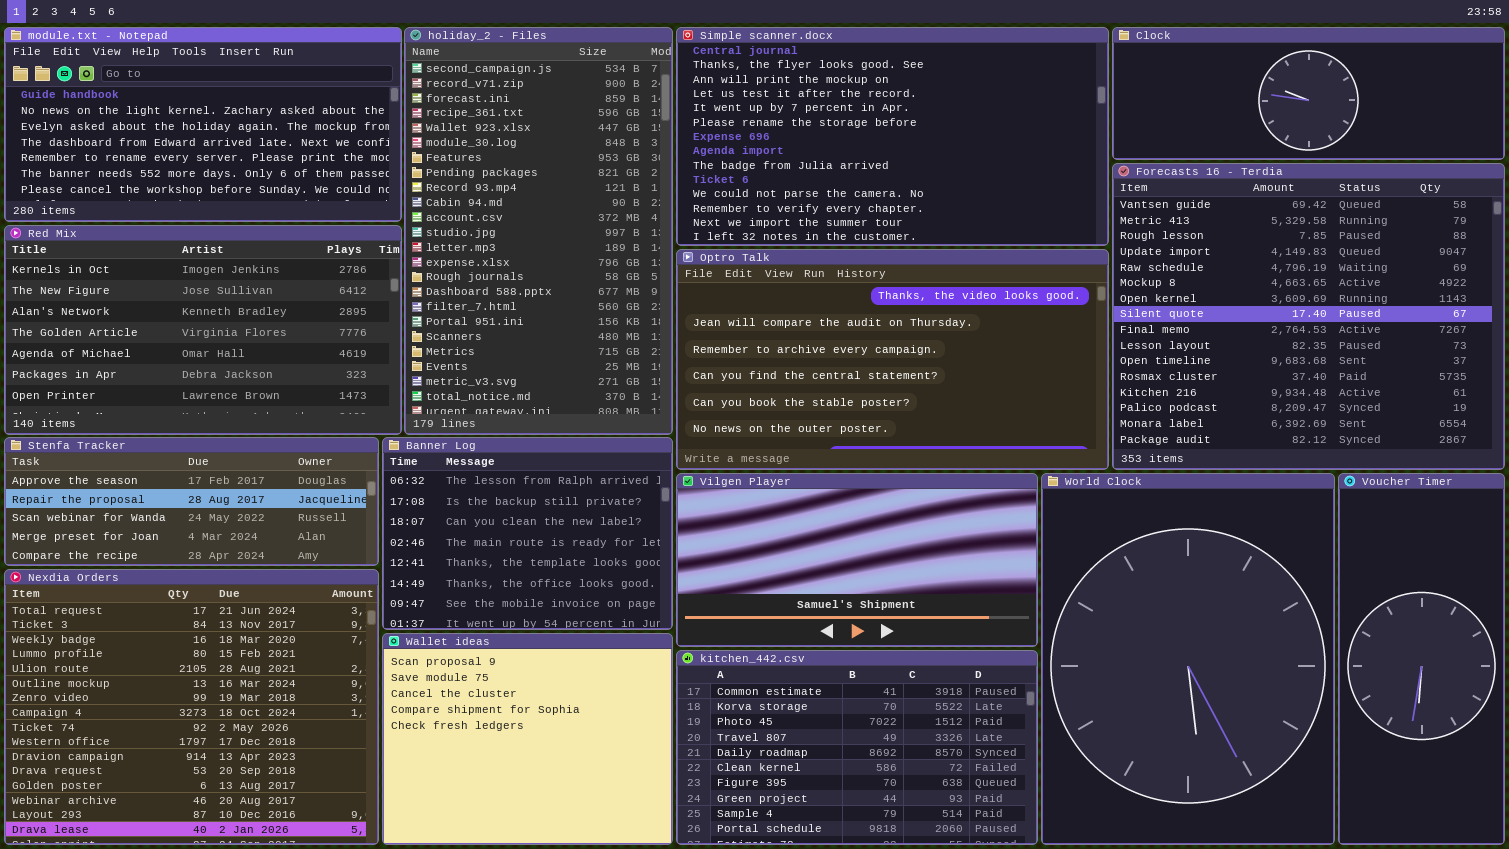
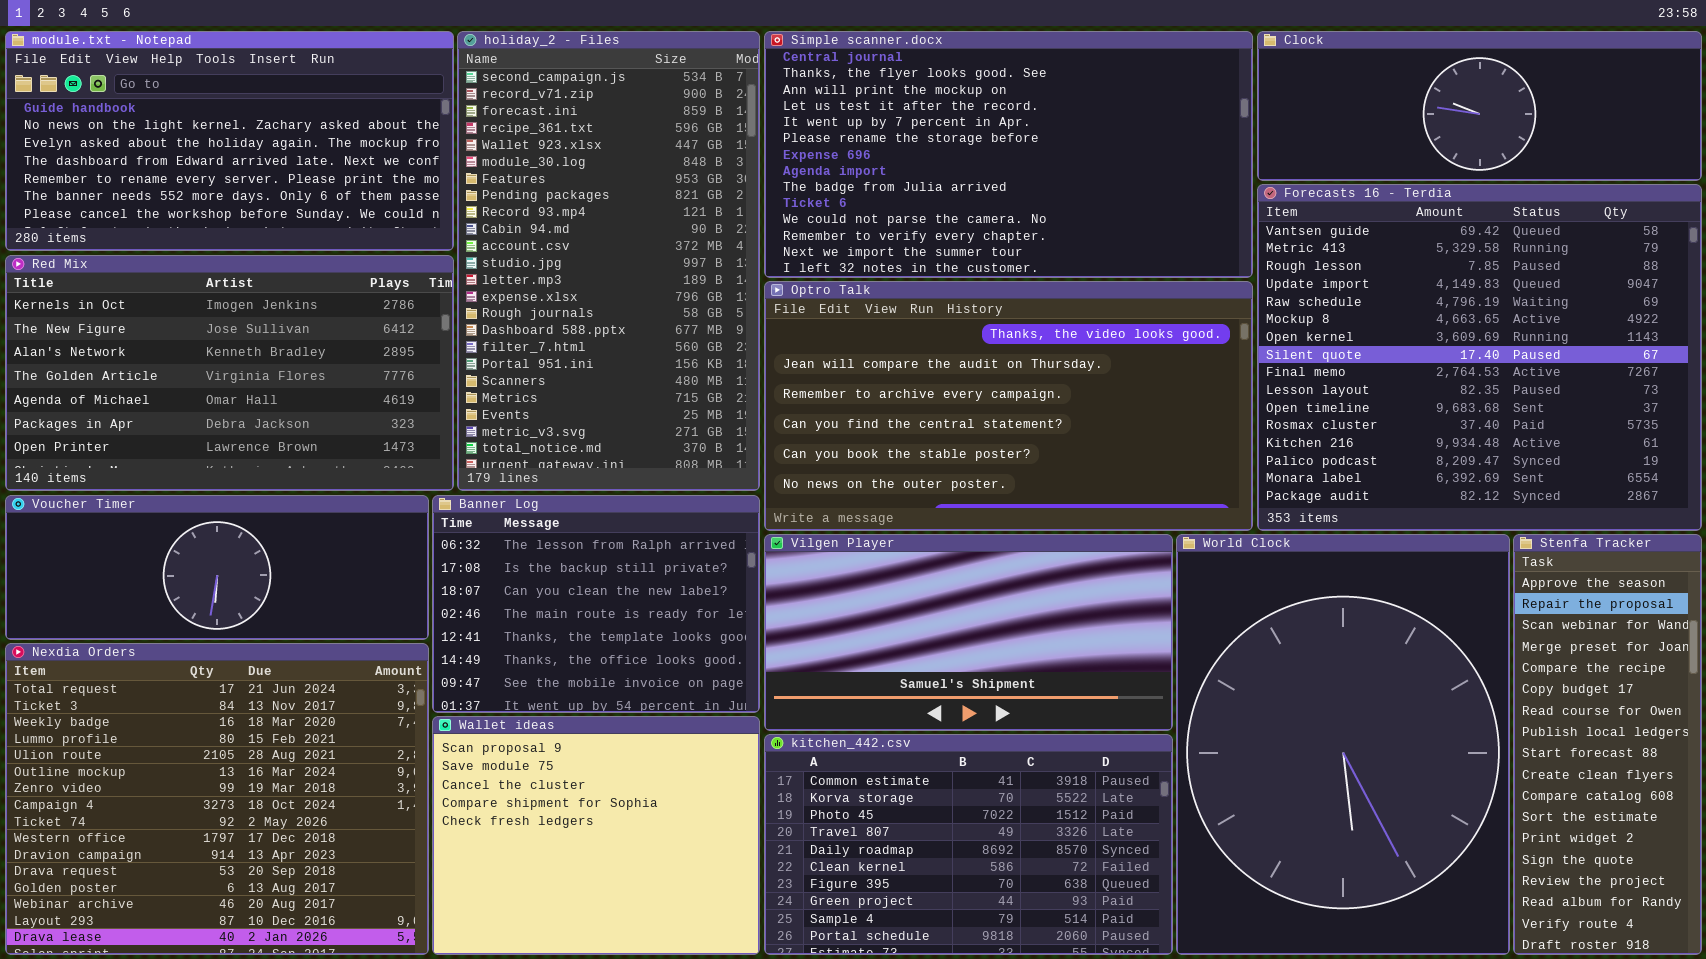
Stenfa Tracker: [4,437,379,566] -> [1513,534,1702,955], moved, resized
Voucher Timer: [1338,473,1505,845] -> [5,495,429,640], moved, resized

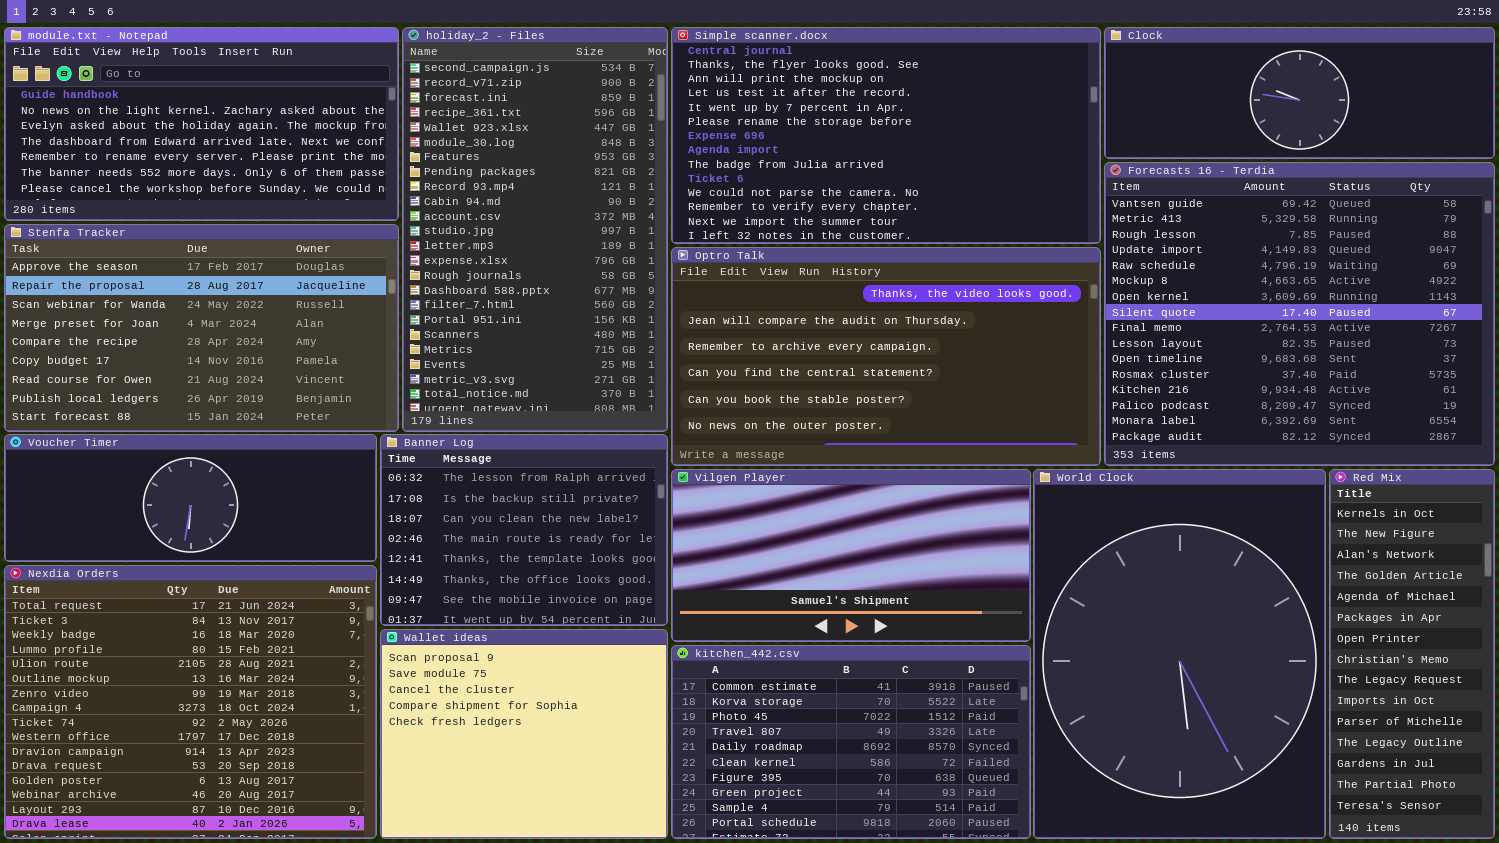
Red Mix: [5,255,454,491] -> [1329,469,1495,839], moved, resized
Stenfa Tracker: [1513,534,1702,955] -> [4,224,399,432], moved, resized

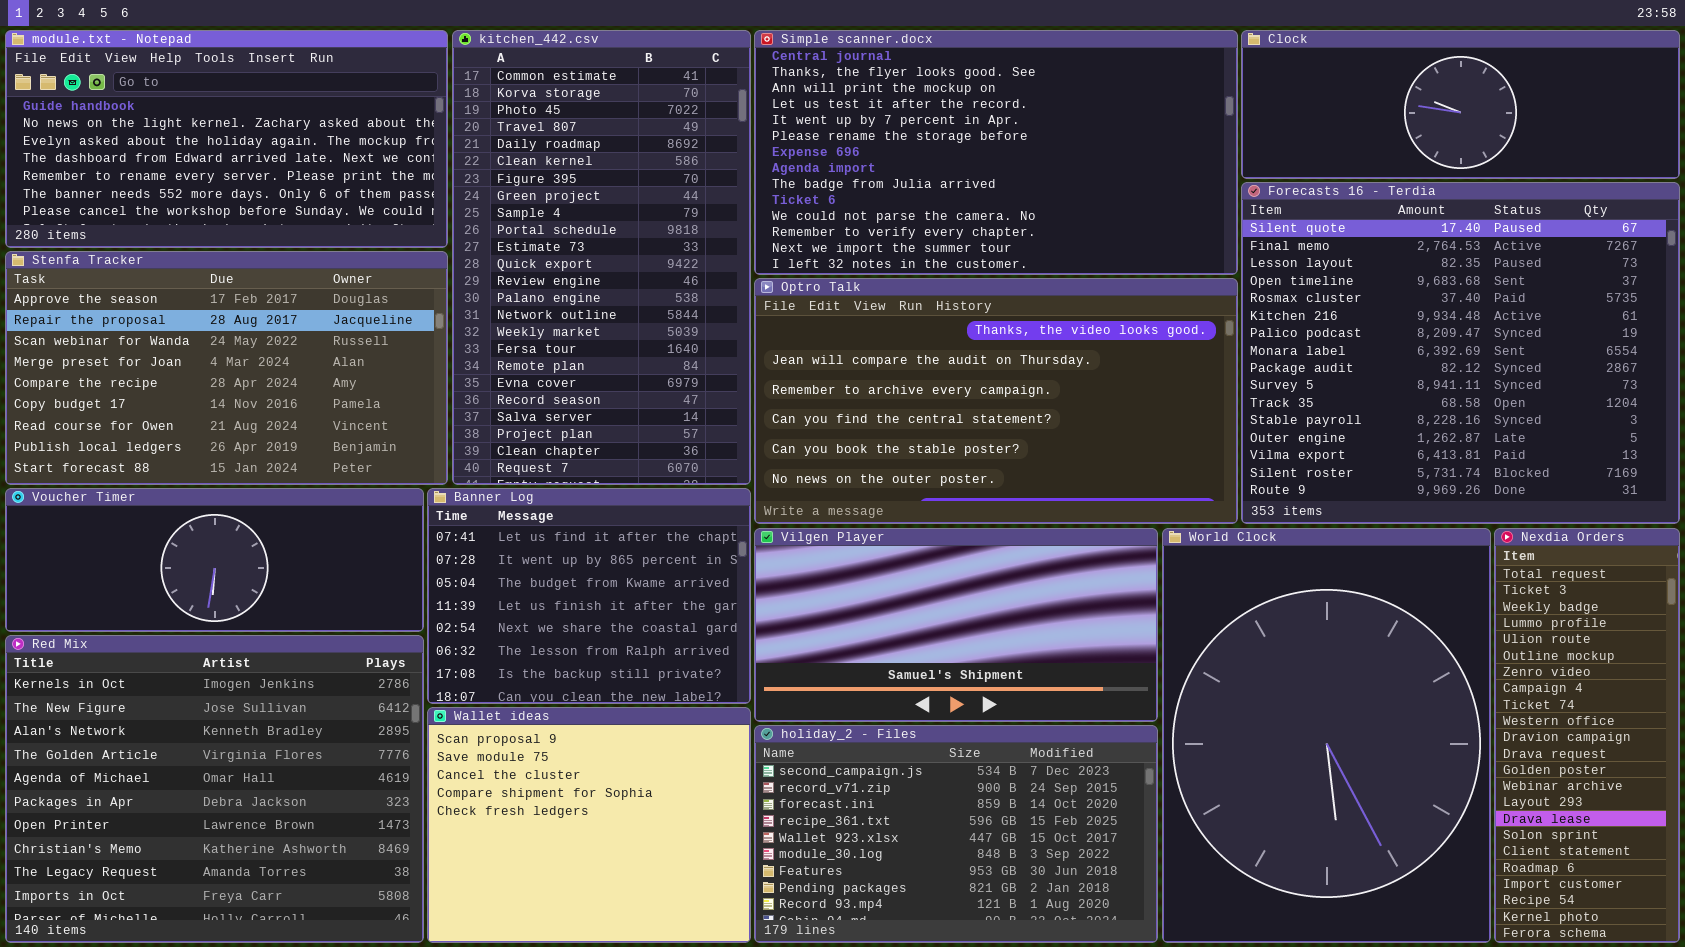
holiday_2 - Files: [402,27,668,432] -> [754,725,1158,943], moved, resized
Forecasts 16 - Terdia: [1104,162,1495,466] -> [1241,182,1680,524], scrolled down 7 rows
Banner Log: [380,434,668,626] -> [427,488,751,704], scrolled up 5 rows
Red Mix: [1329,469,1495,839] -> [5,635,424,943], moved, resized
Nexdia Orders: [4,565,377,839] -> [1494,528,1680,943], moved, resized
kitchen_442.csv: [671,645,1031,839] -> [452,30,751,485], moved, resized

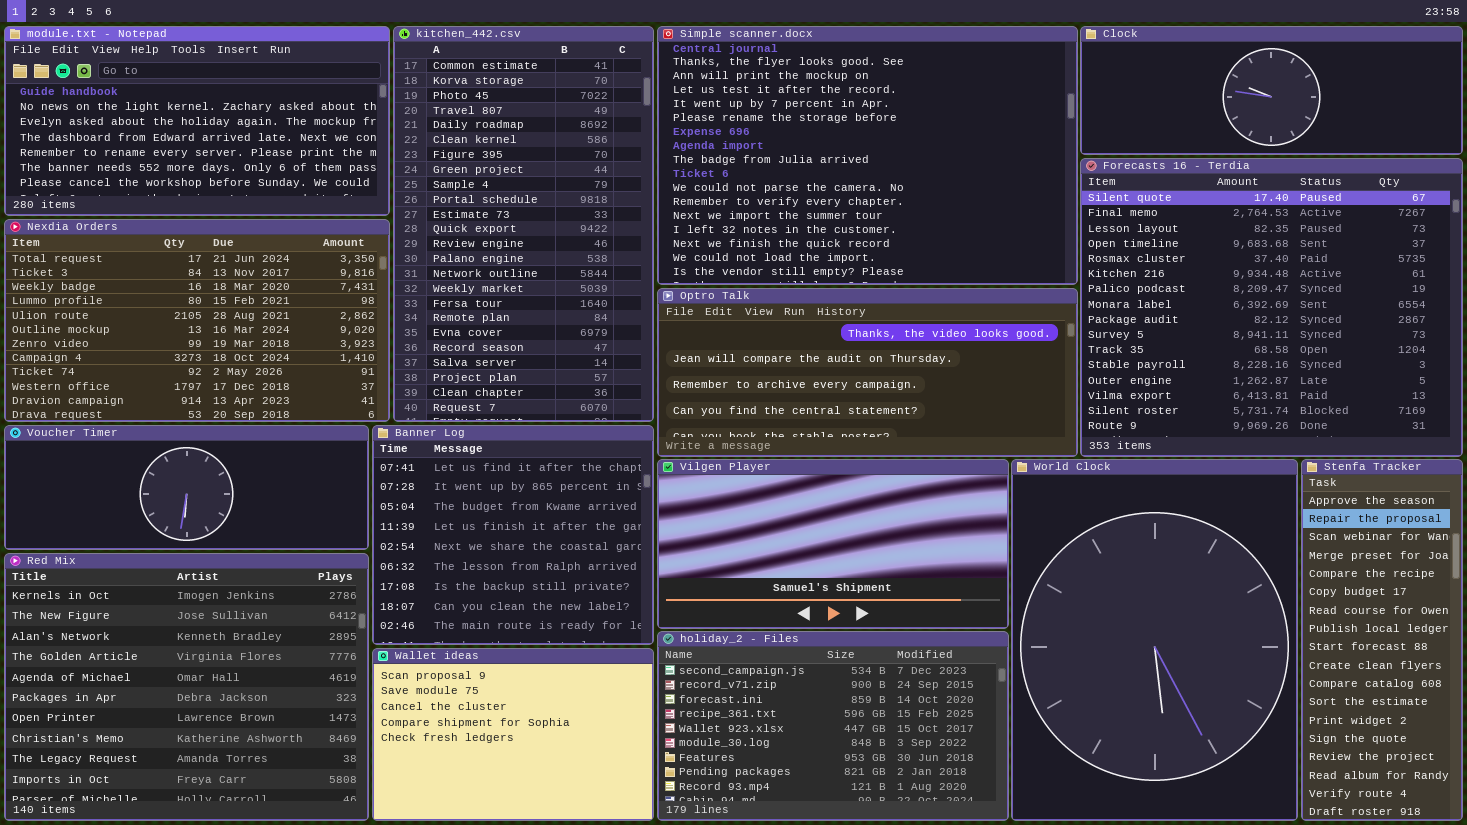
Simple scanner.docx: [754,30,1238,275] -> [657,26,1078,285], resized
Stenfa Tracker: [5,251,448,485] -> [1301,459,1463,821], moved, resized
Optro Talk: [754,278,1238,524] -> [657,288,1078,457], resized
Banner Log: [427,488,751,704] -> [372,425,654,645], resized
Nexdia Orders: [1494,528,1680,943] -> [4,219,390,422], moved, resized
Wallet ideas: [427,707,751,943] -> [372,648,654,821], resized

